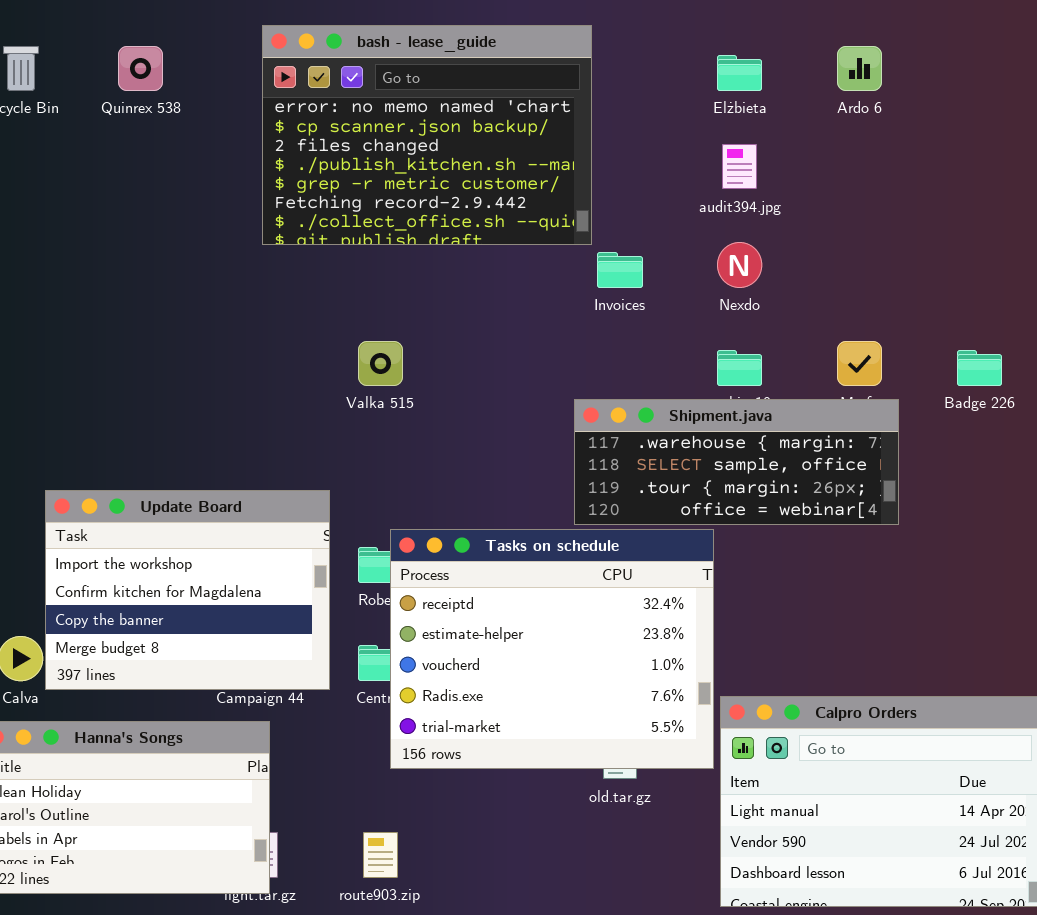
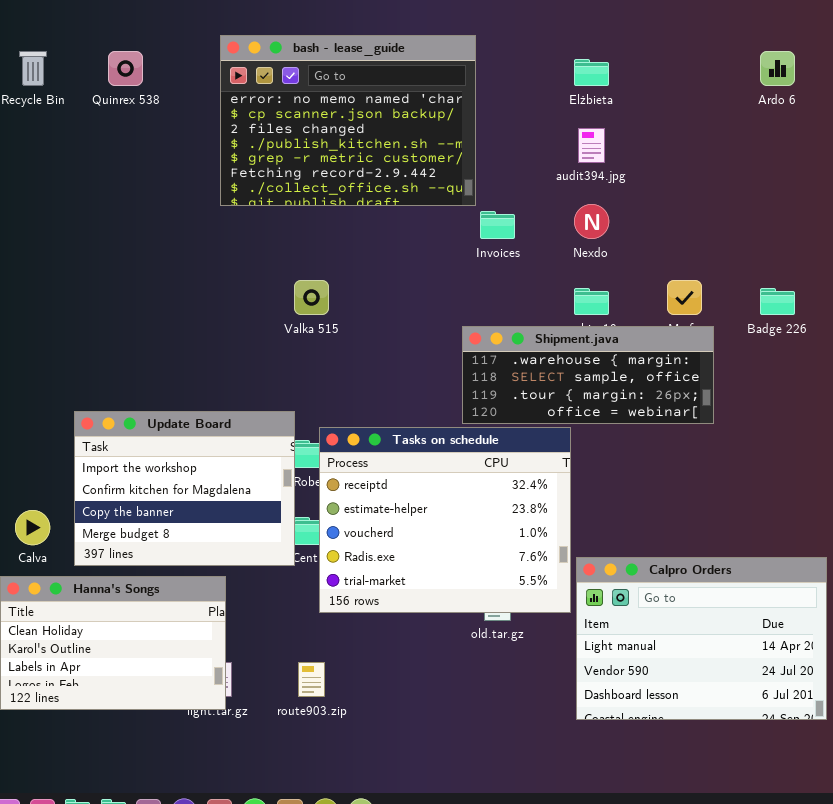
Ardo 6: [837,46,882,91] -> [760,51,795,86], moved
Update Board: [45,490,330,690] -> [74,411,295,566], moved

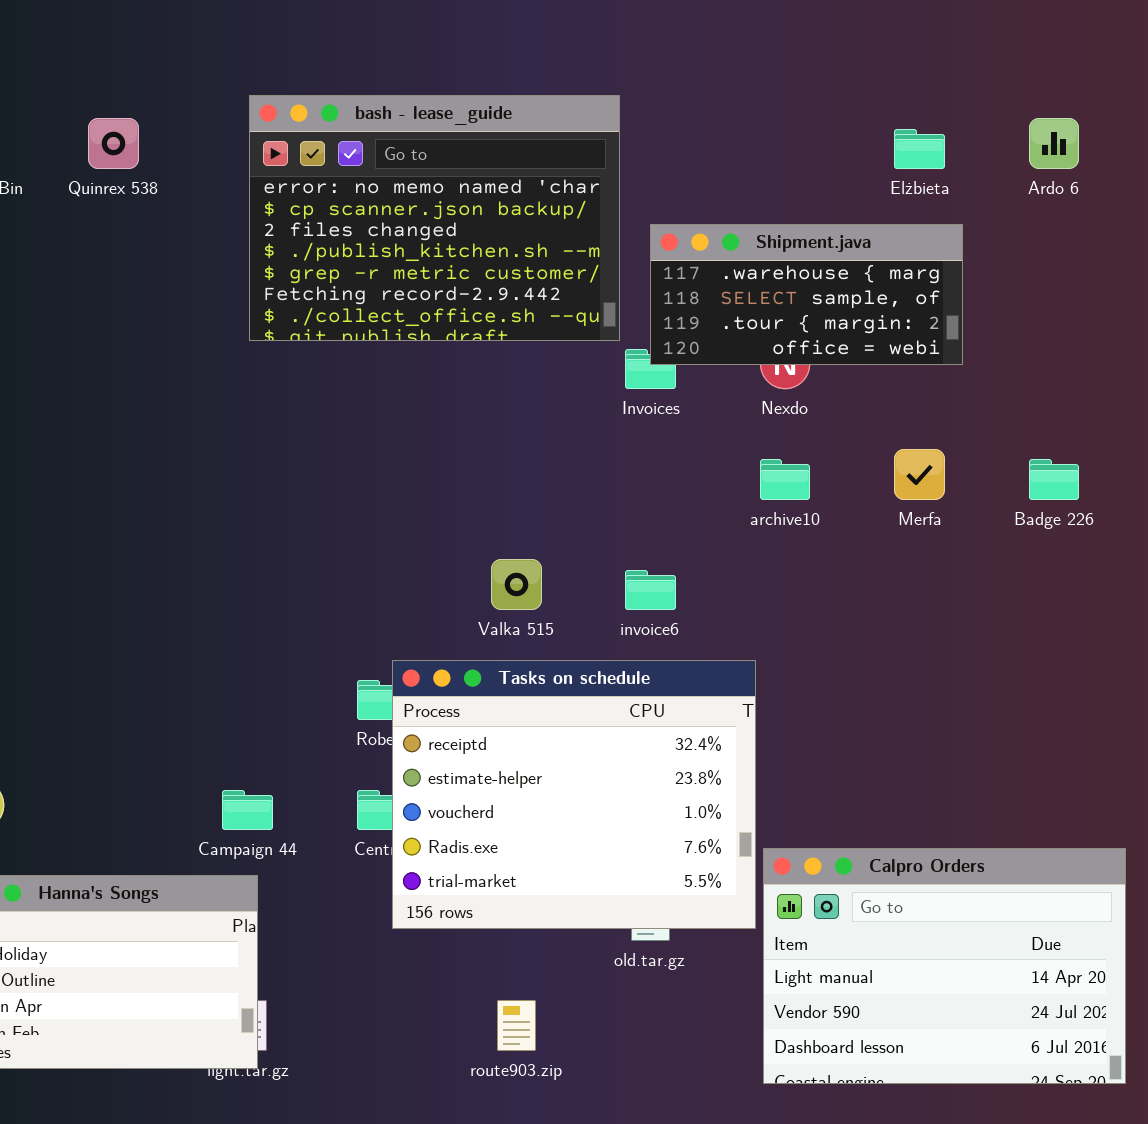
Elżbieta: [574,59,609,86] -> [894,129,945,169], moved
Valka 515: [294,280,329,315] -> [491,559,542,610], moved
Shipment.java: [462,326,714,424] -> [650,224,963,365], moved, resized
Update Board: [74,411,295,566] -> none, closed
route903.zip: [298,662,325,697] -> [497,1000,536,1051], moved

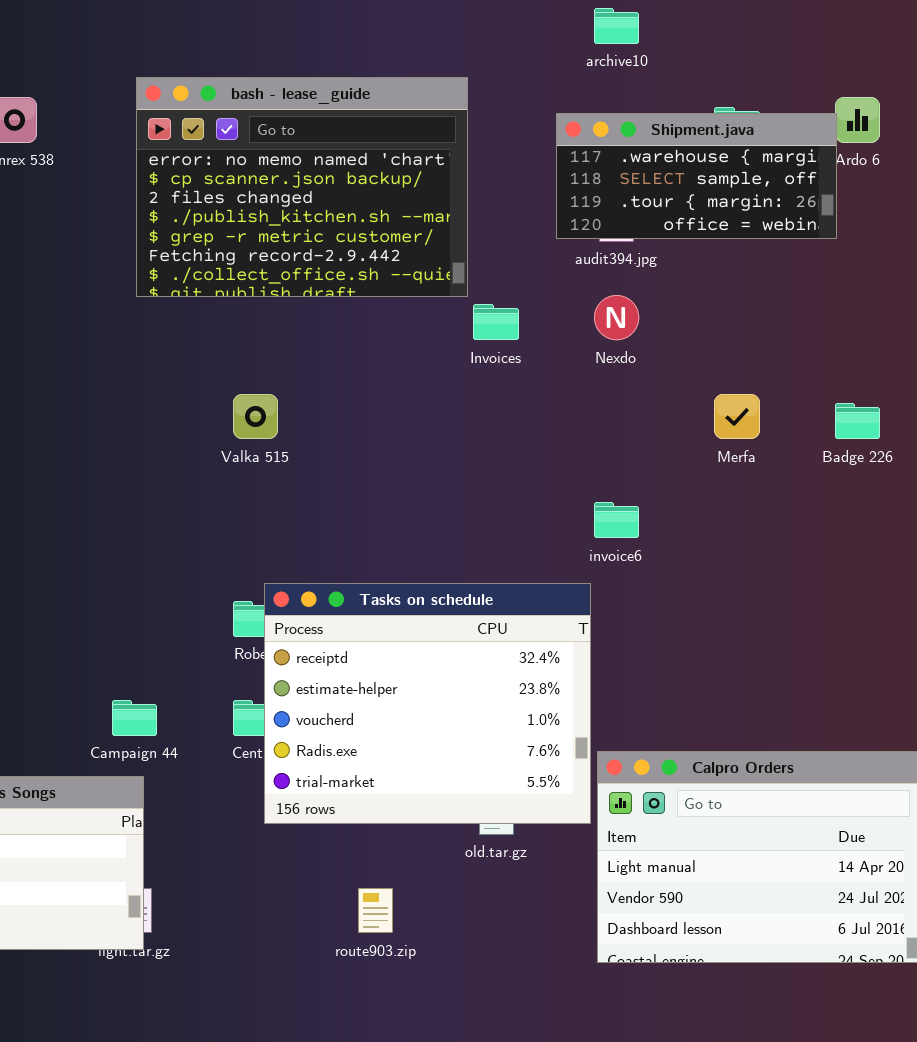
Shipment.java: [650,224,963,365] -> [556,113,837,239], moved
archive10: [760,459,810,500] -> [594,8,639,44], moved
Valka 515: [491,559,542,610] -> [233,394,278,439], moved
invoice6: [625,570,676,610] -> [594,502,639,538], moved

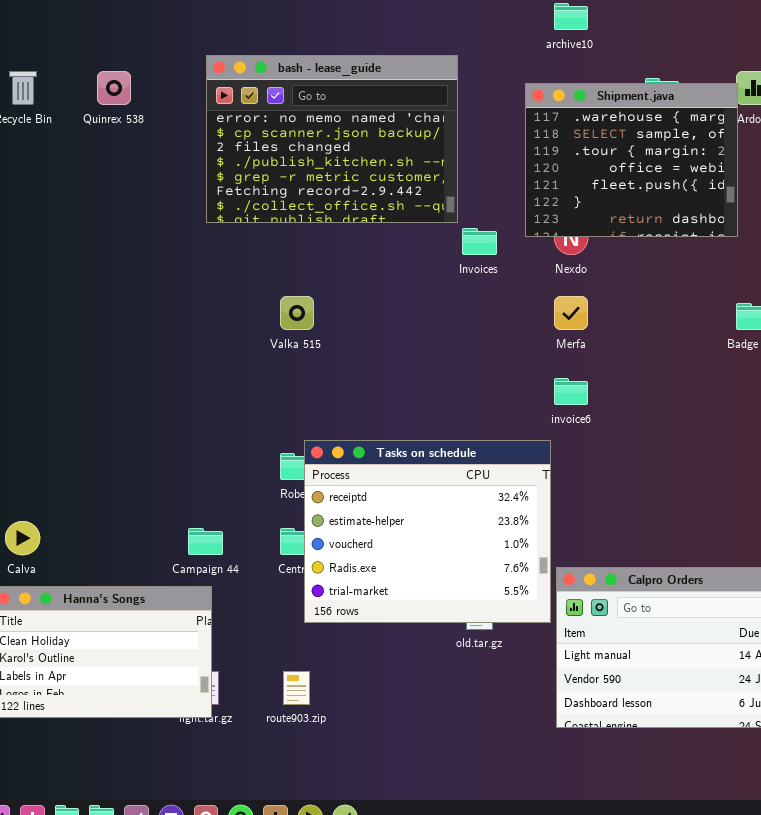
Shipment.java: [556,113,837,239] -> [525,83,738,237], resized
Merfa: [714,394,760,439] -> [554,296,588,330], moved
route903.zip: [358,888,393,933] -> [283,671,310,705], moved

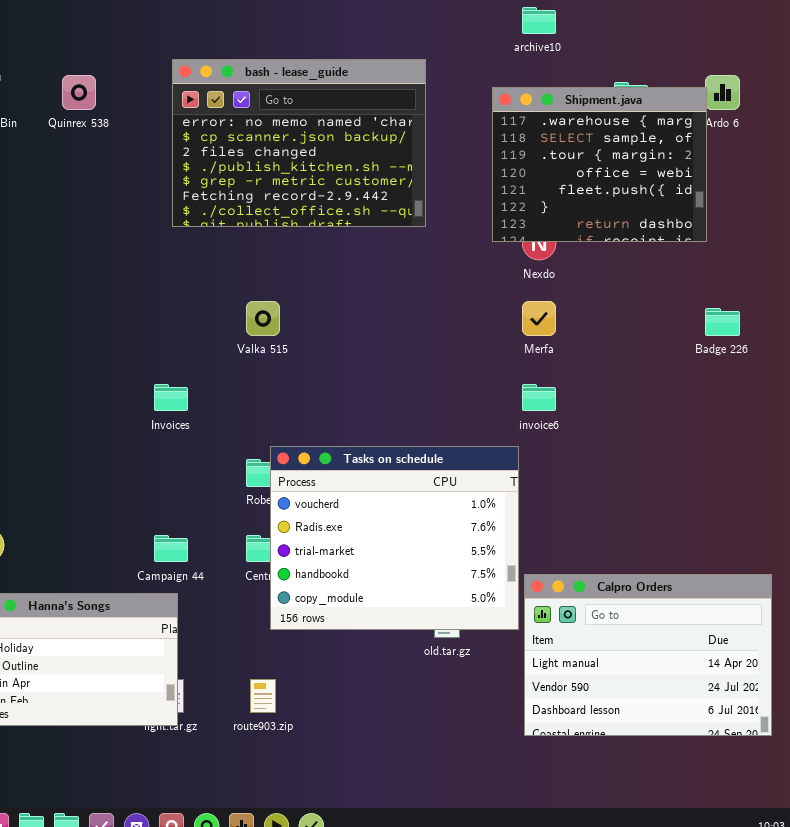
Invoices: [462,228,497,255] -> [154,384,188,411], moved
Tasks on schedule: [304,440,551,623] -> [270,446,519,630], scrolled down 2 rows

